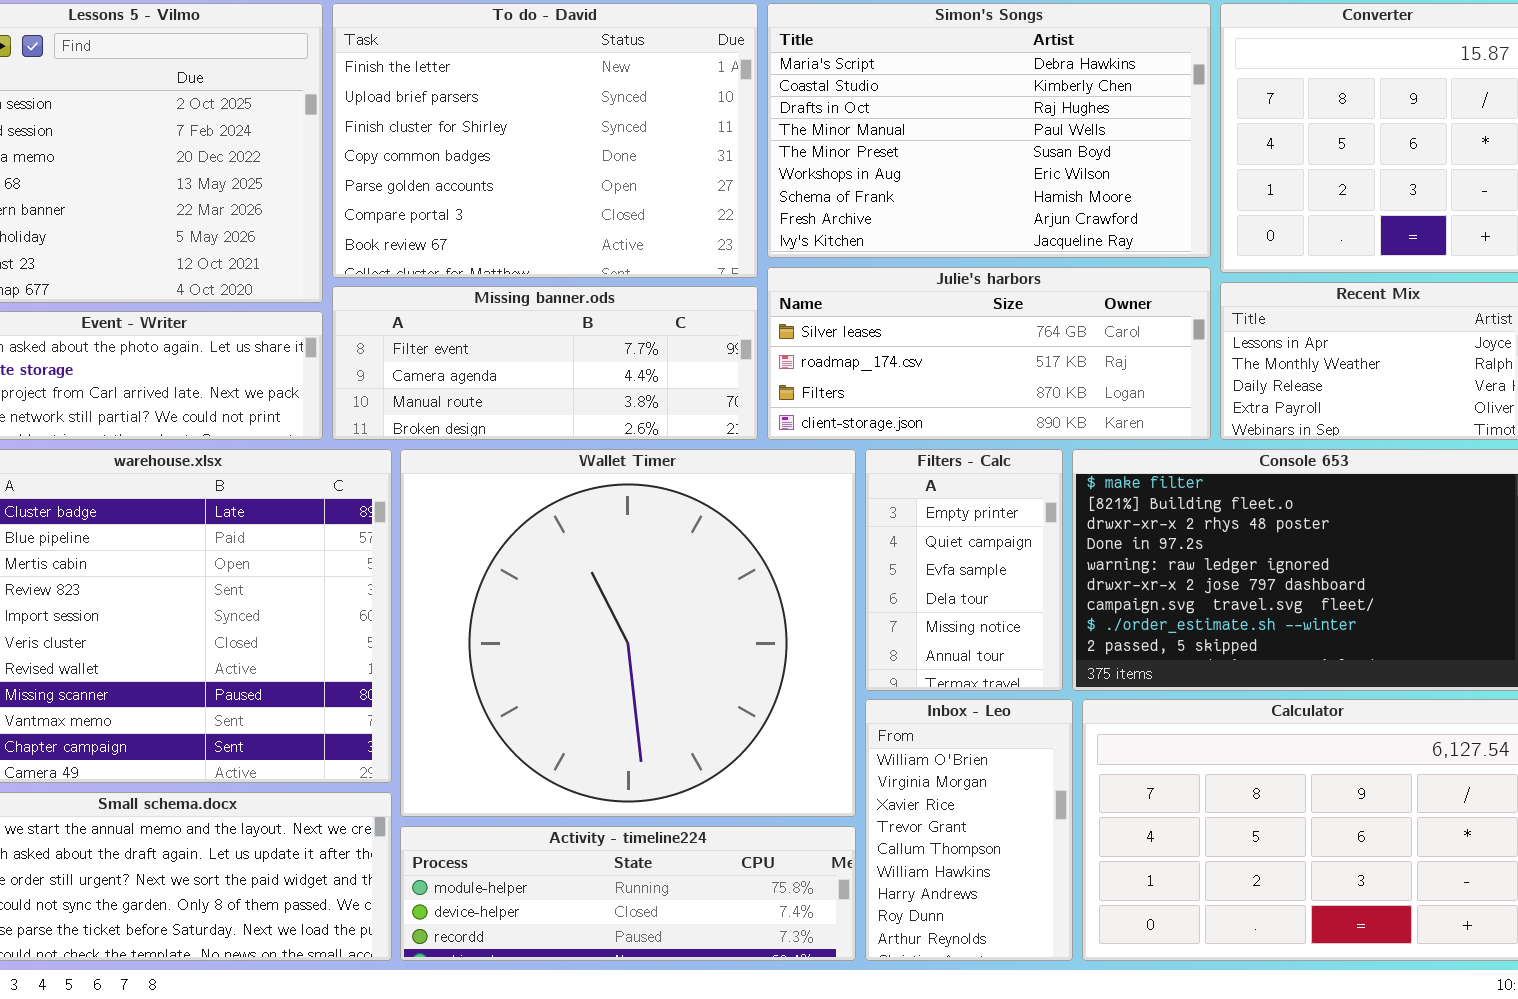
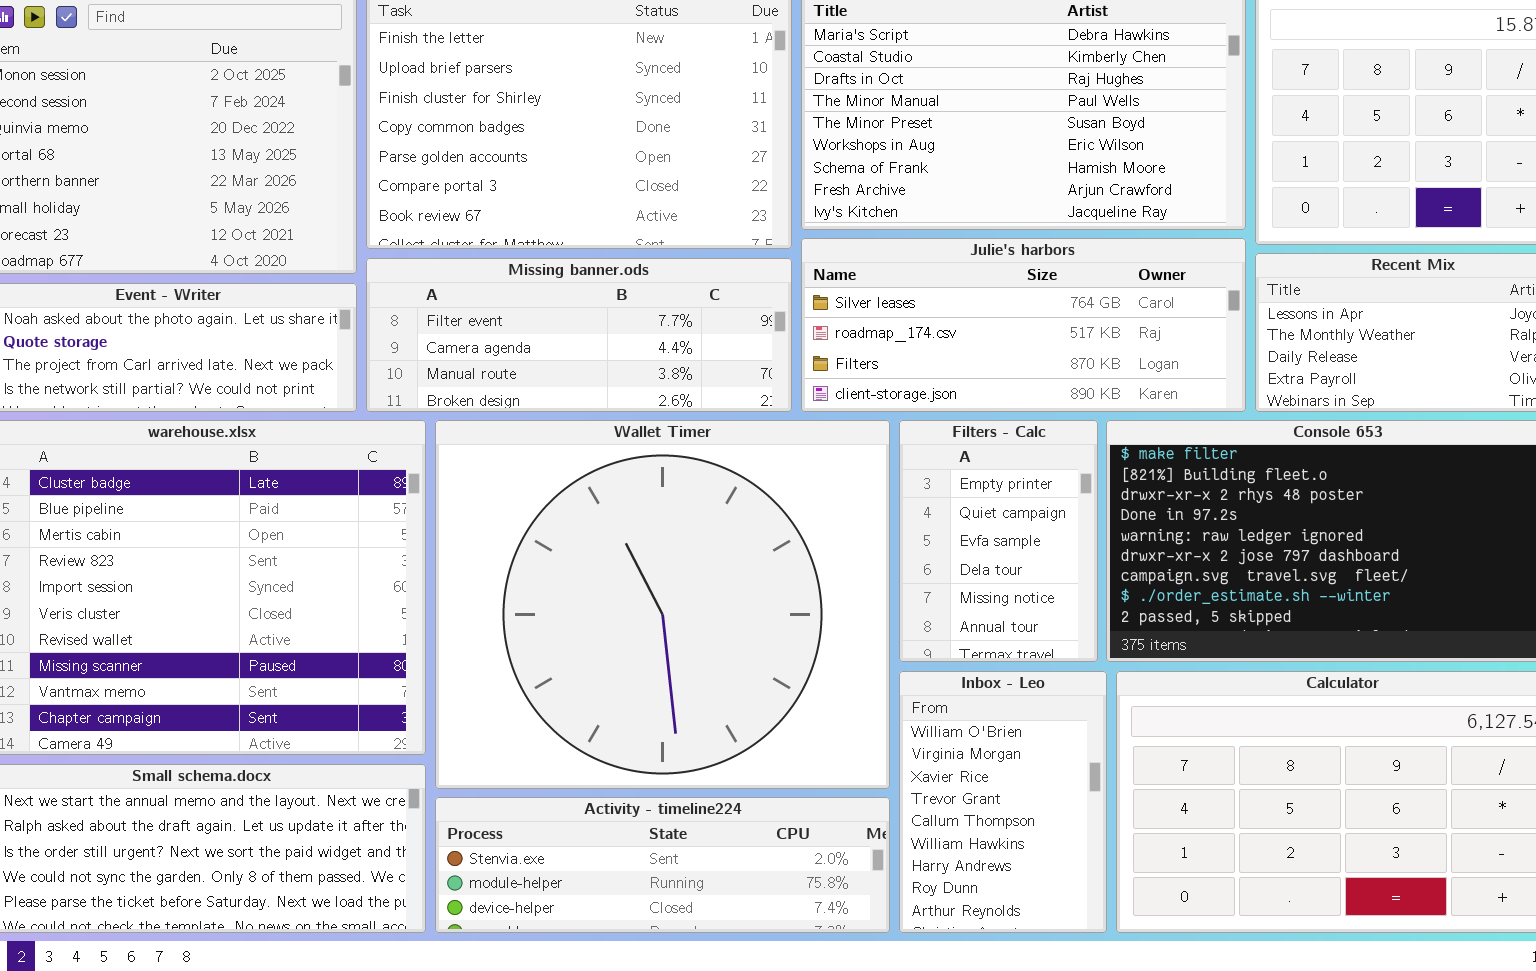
Activity - timeline224: [400,826,856,961] -> [435,797,890,933], scrolled up 1 row

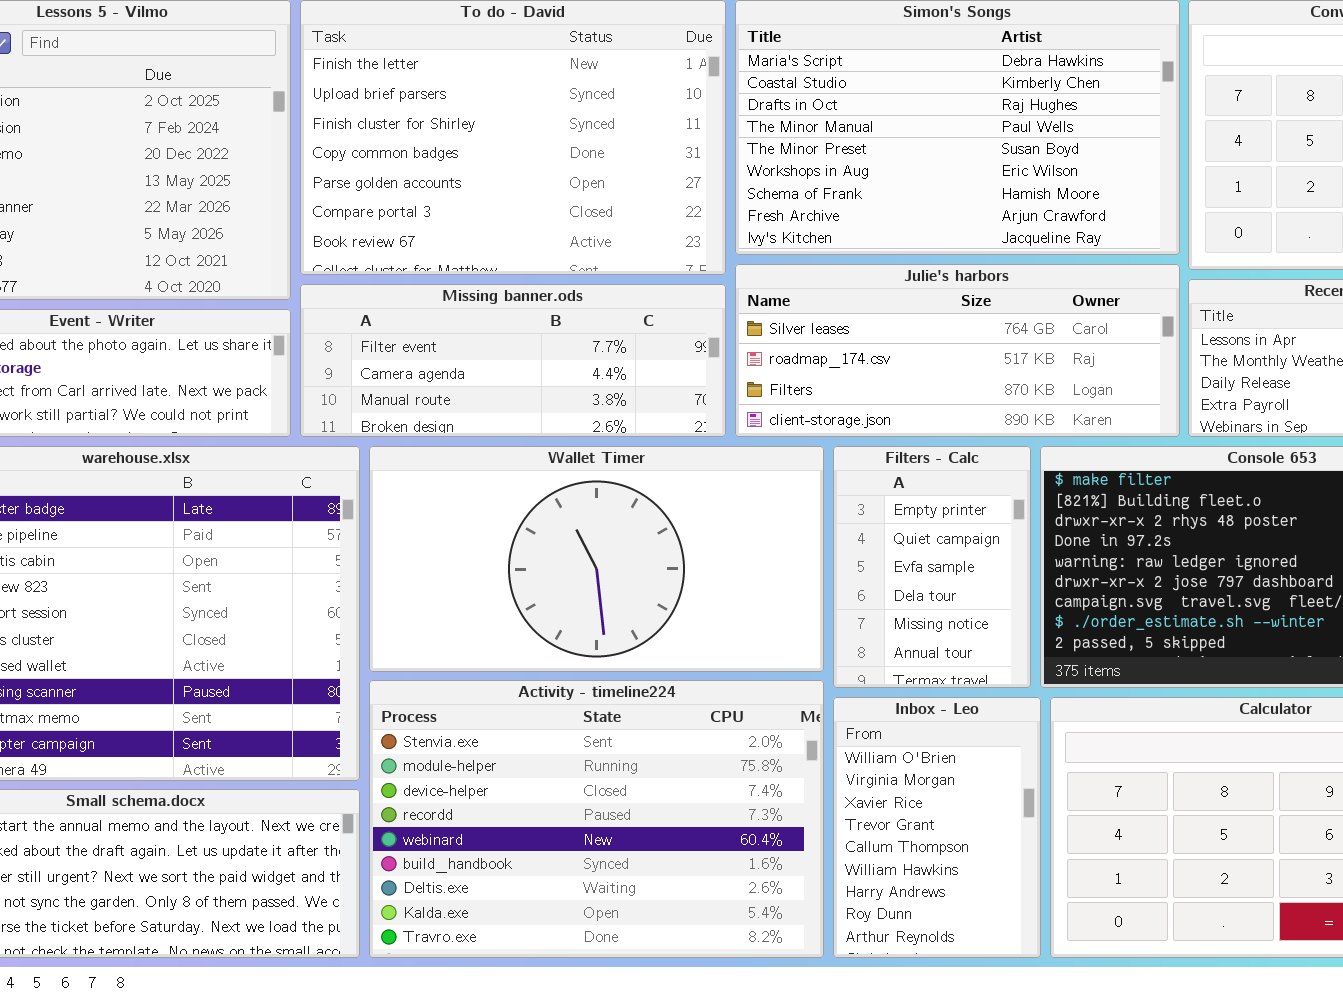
Wallet Timer: [435,420,890,789] -> [369,446,824,672], resized
Activity - timeline224: [435,797,890,933] -> [369,680,824,958], resized

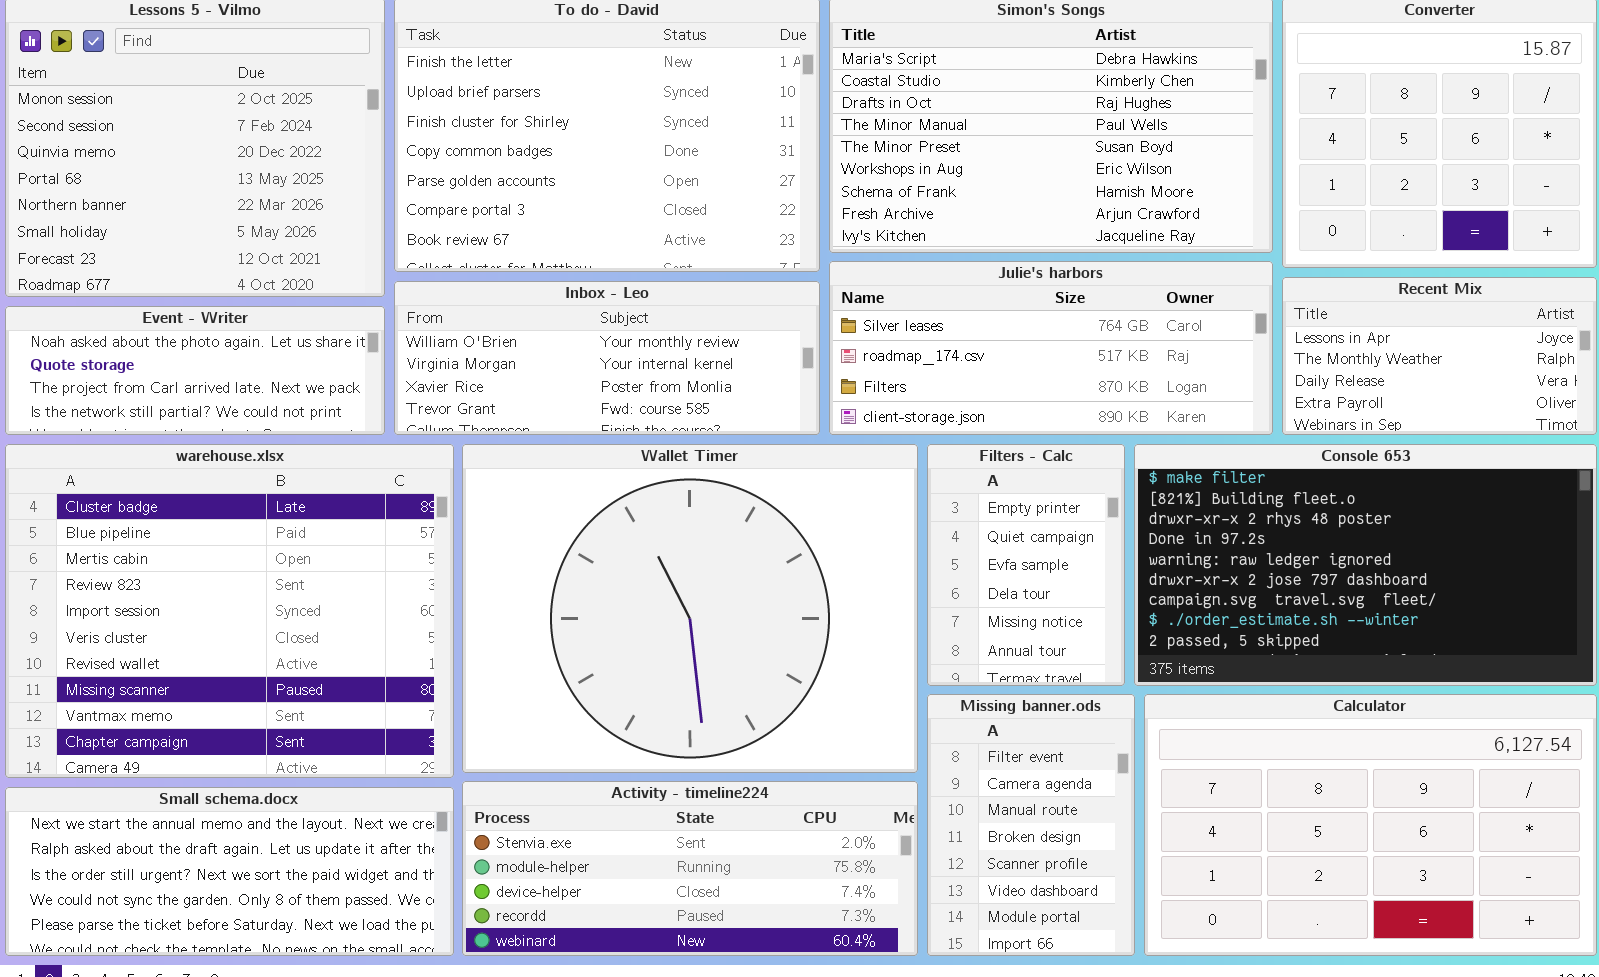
Missing banner.ods: [300,284,726,437] -> [927,694,1135,956], moved, resized
Wallet Timer: [369,446,824,672] -> [462,444,918,773], resized
Activity - timeline224: [369,680,824,958] -> [462,781,918,956], resized
Inbox - Leo: [833,697,1041,958] -> [394,281,820,435], moved, resized

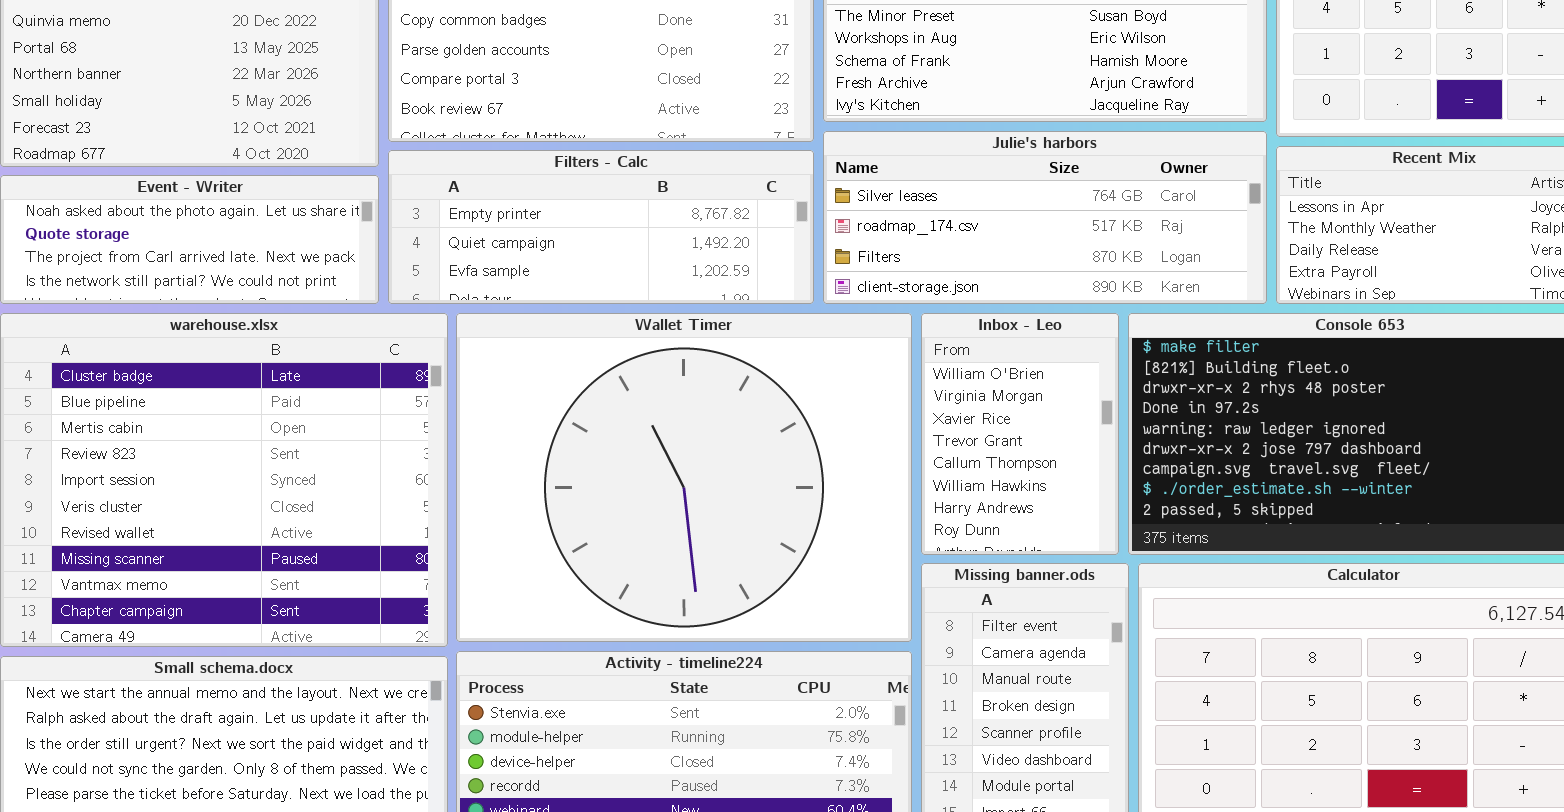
Inbox - Leo: [394,281,820,435] -> [921,313,1119,555], moved, resized
Filters - Calc: [927,444,1125,686] -> [388,150,814,304], moved, resized

